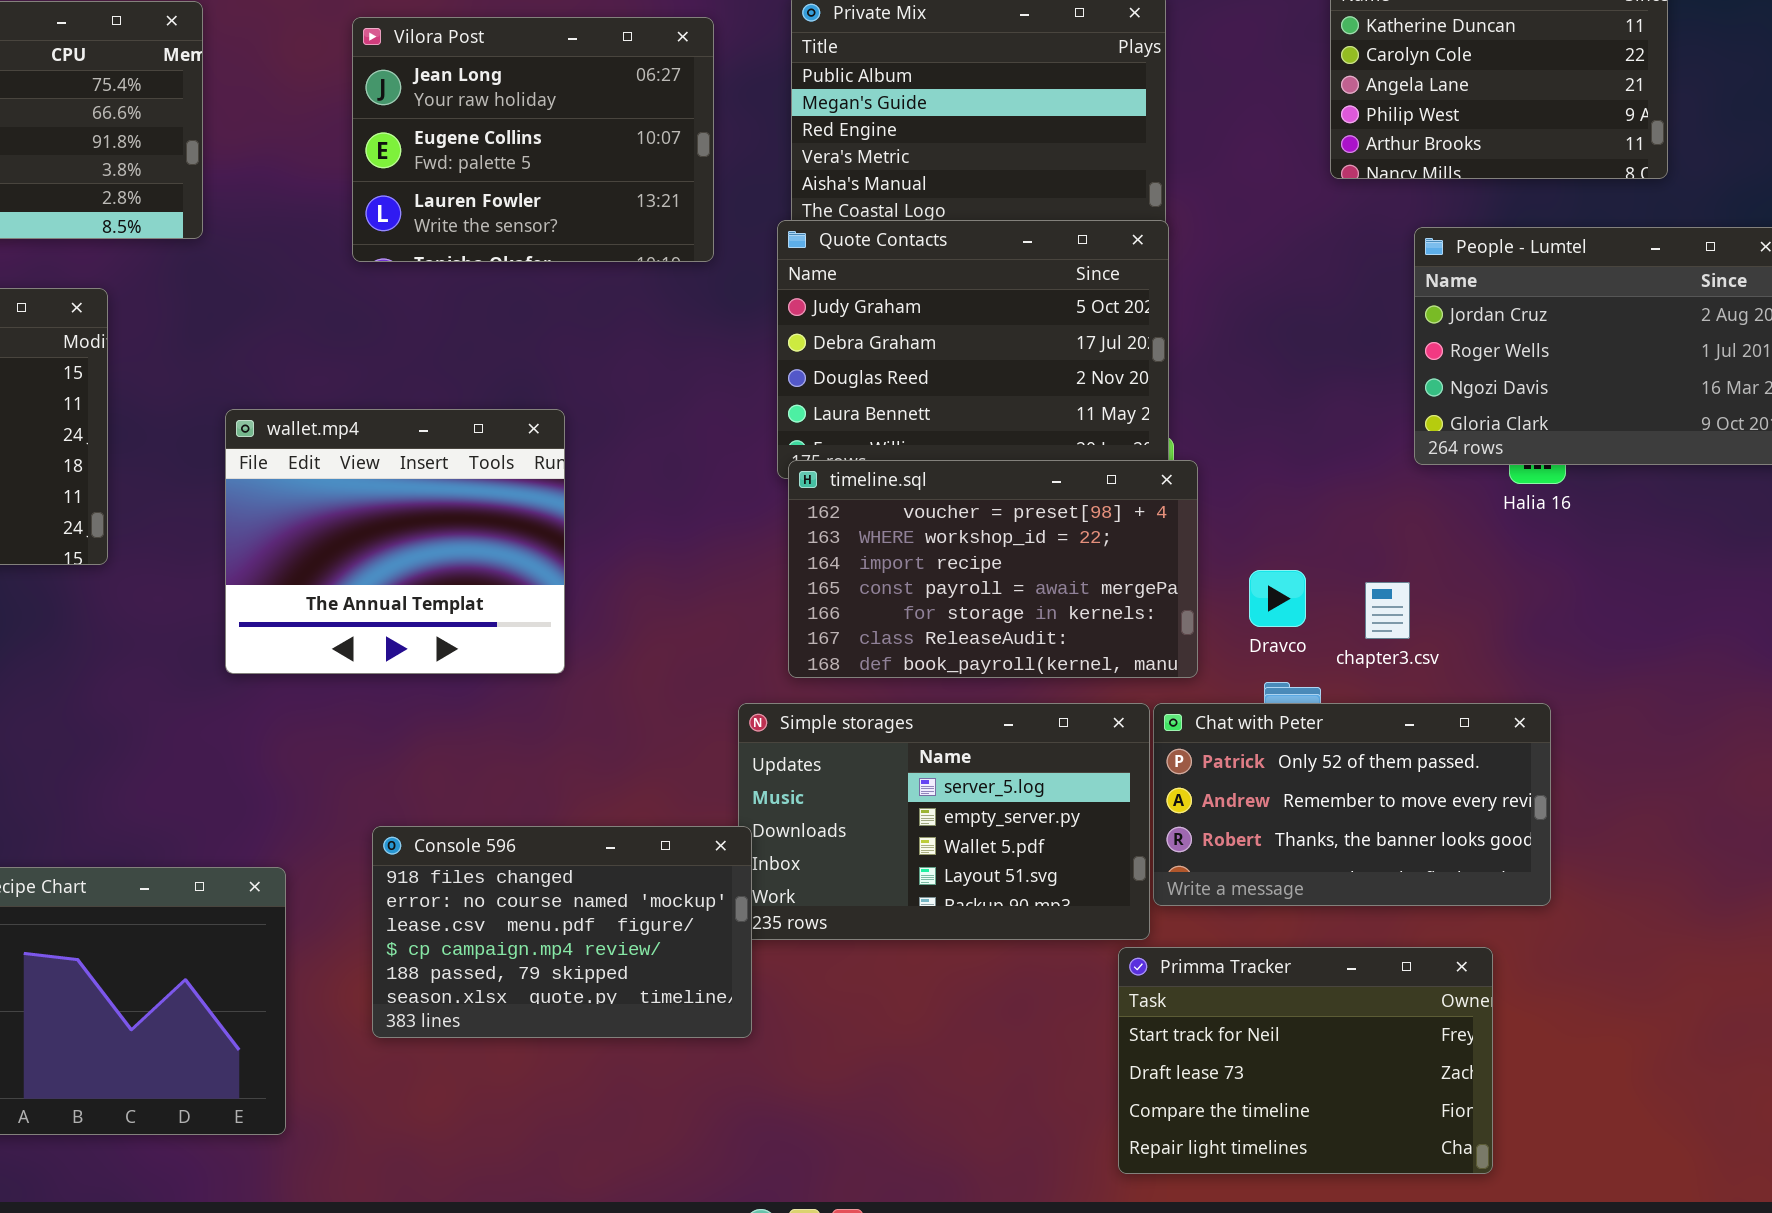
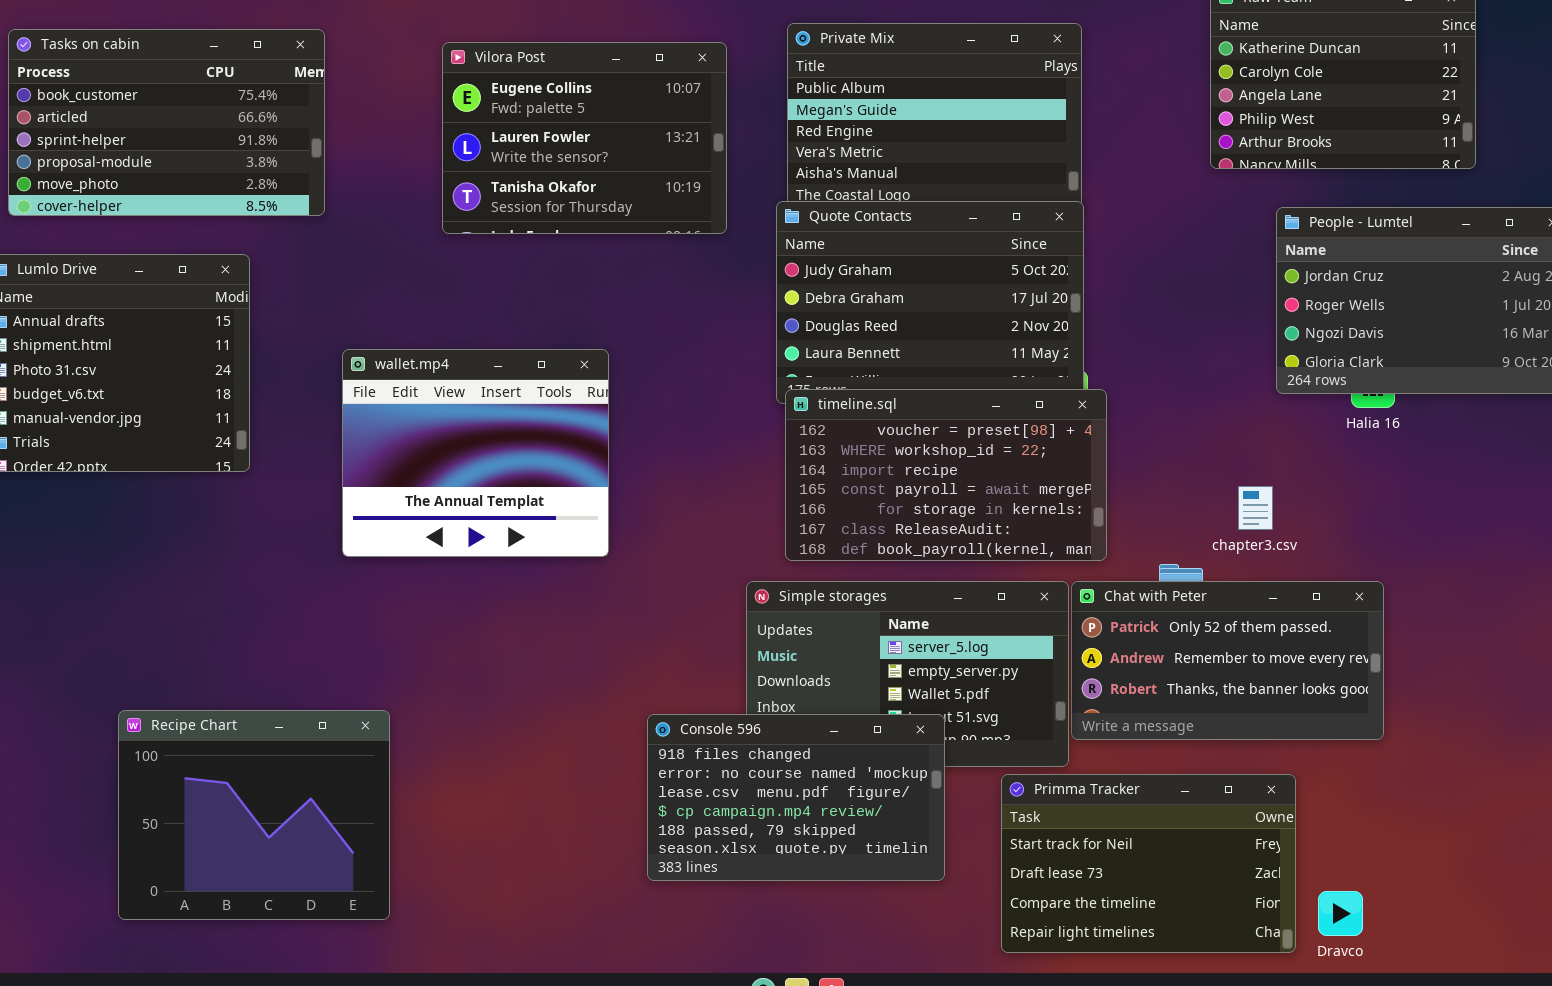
Vilora Post: [352,17,714,262] -> [442,42,727,234], scrolled down 1 row
Dravco: [1249,570,1306,627] -> [1318,891,1363,936], moved
Console 596: [372,826,752,1038] -> [647,714,945,881], moved
Primma Tracker: [1118,947,1493,1174] -> [1001,774,1296,953], moved

